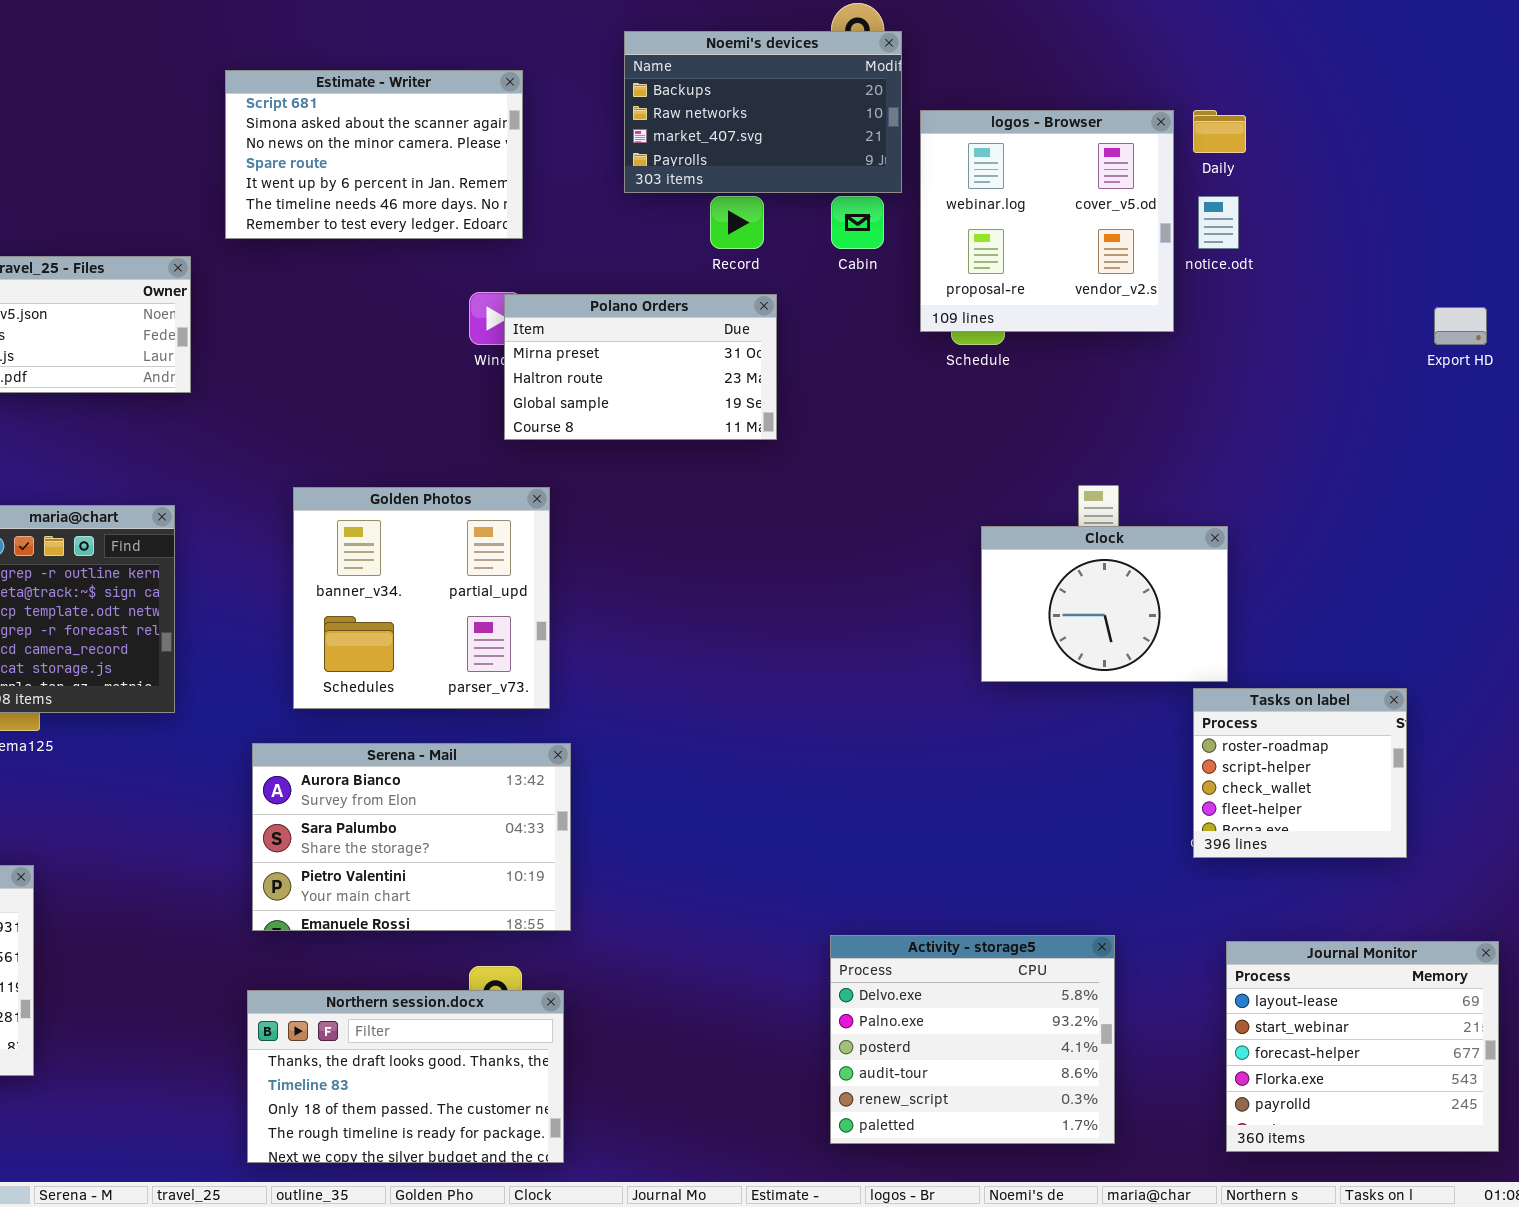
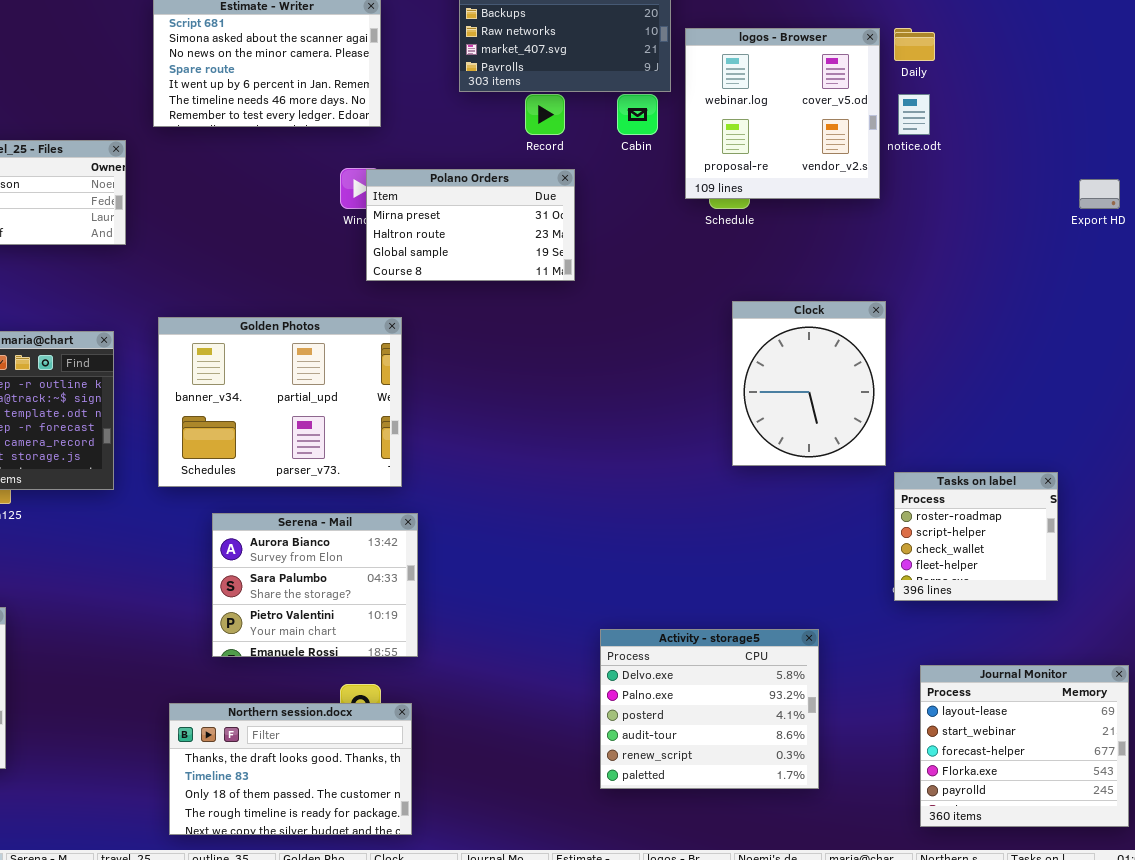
Golden Photos: [293,487,550,709] -> [158,317,402,487], resized
Clock: [981,526,1228,682] -> [732,301,886,466], resized
Serena - Mail: [252,743,571,931] -> [212,513,418,657], resized
Activity - storage5: [830,935,1115,1144] -> [600,629,819,789], moved

